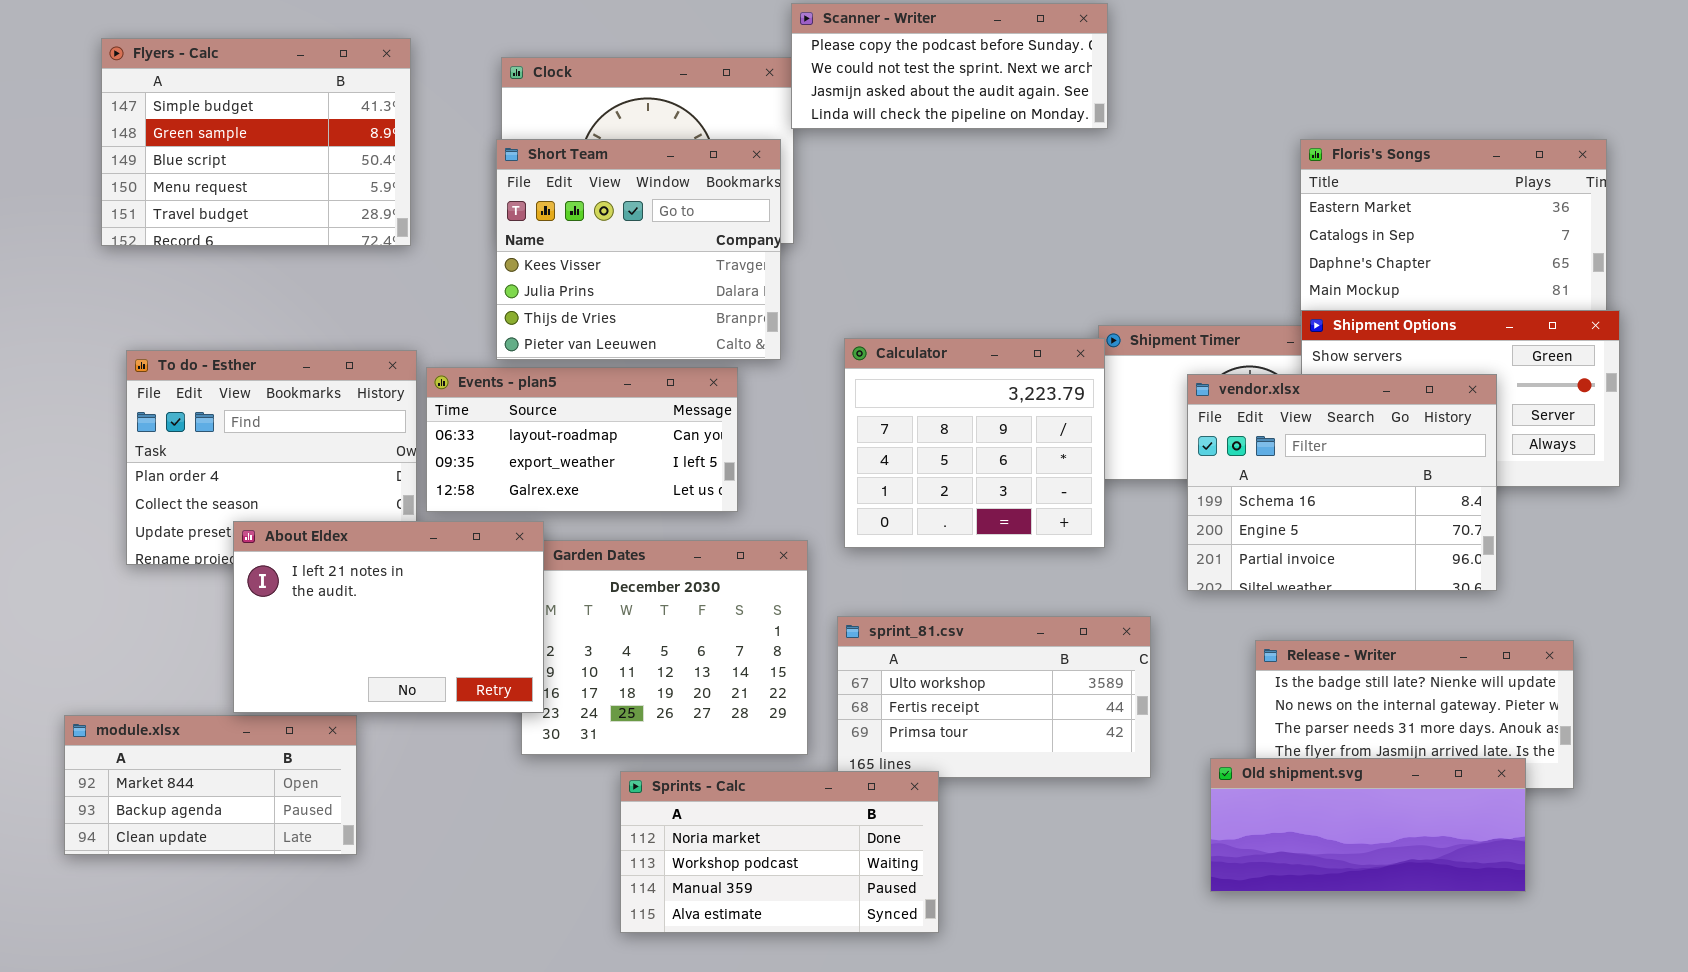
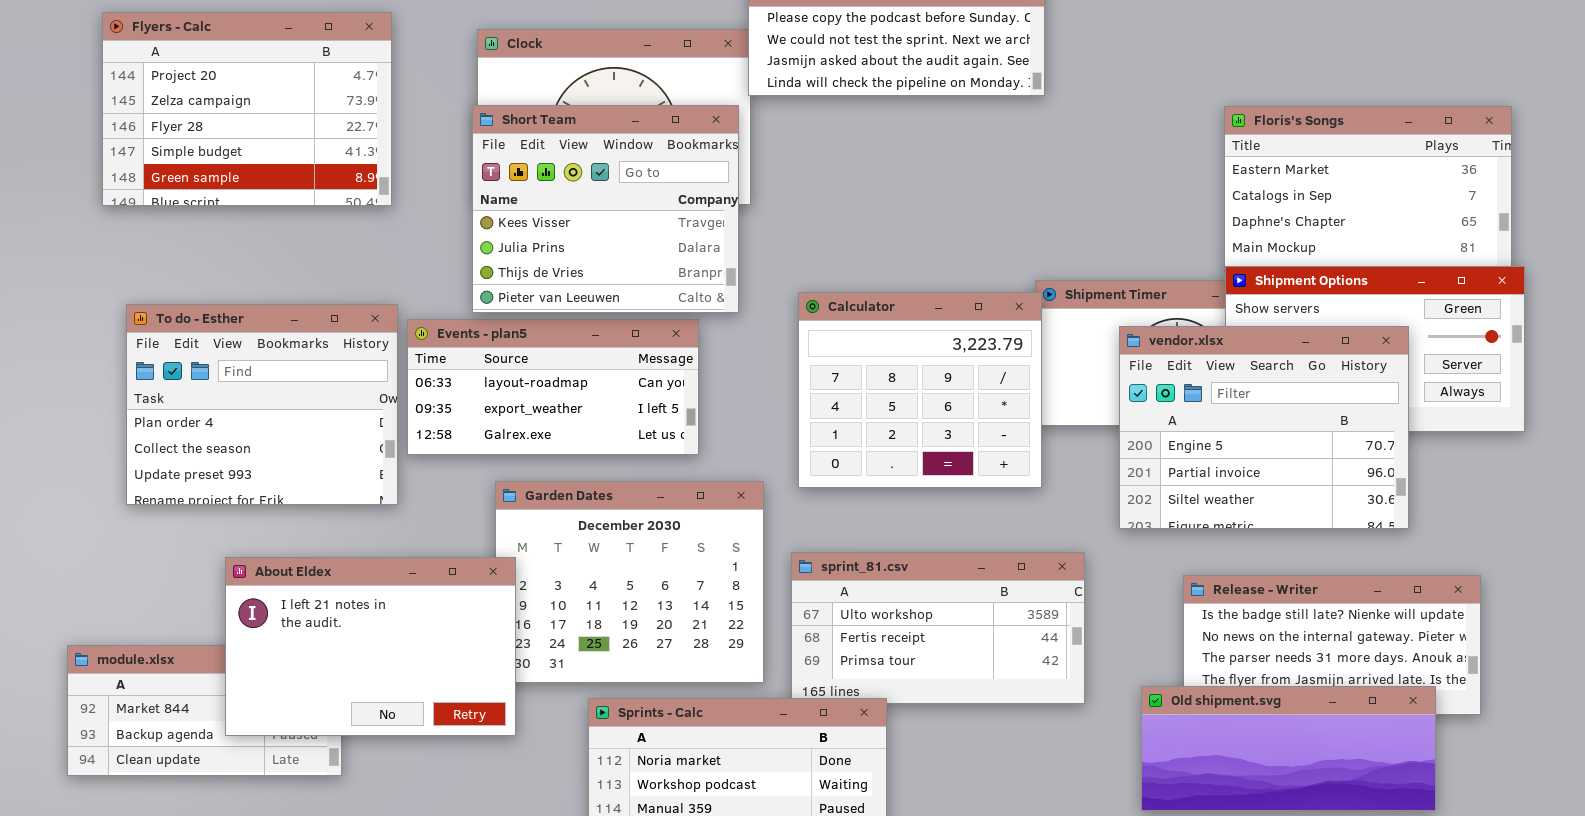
Flyers - Calc: [101,38,411,246] -> [102,12,392,206], scrolled up 3 rows
vendor.xlsx: [1187,374,1497,591] -> [1119,326,1409,529], scrolled down 1 row
About Eldex: [233,521,544,713] -> [225,557,516,736], moved

